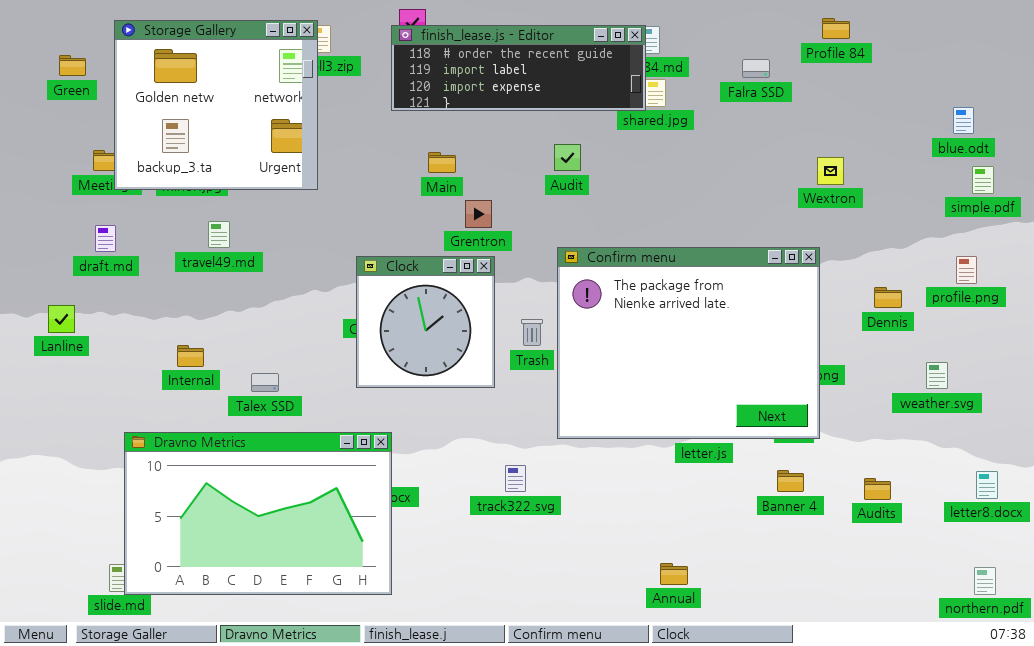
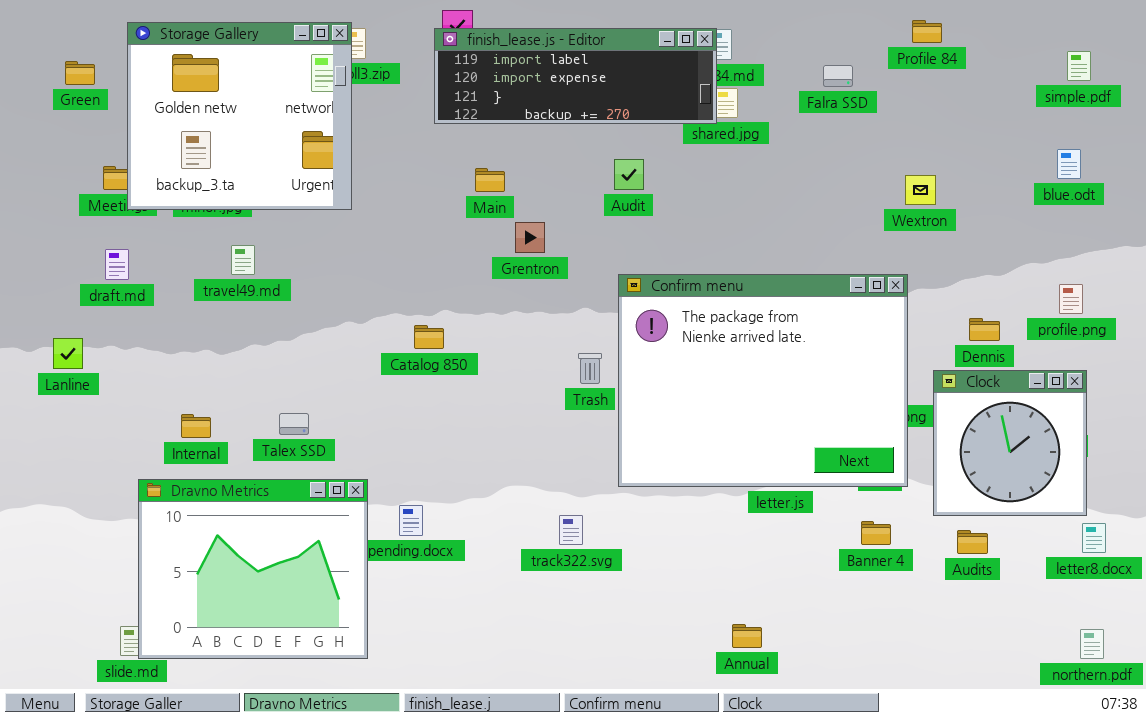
finish_lease.js - Editor: [391,25,646,111] -> [434,28,717,124], scrolled down 1 row
blue.odt: [953,107,974,134] -> [1057,149,1081,179], moved
simple.pdf: [972,166,994,194] -> [1067,51,1091,81], moved
Clock: [356,256,495,388] -> [933,370,1087,516], moved
Internal: [177,345,204,367] -> [181,414,211,438], moved
Dravno Metrics: [124,432,392,595] -> [138,479,368,659], resized

